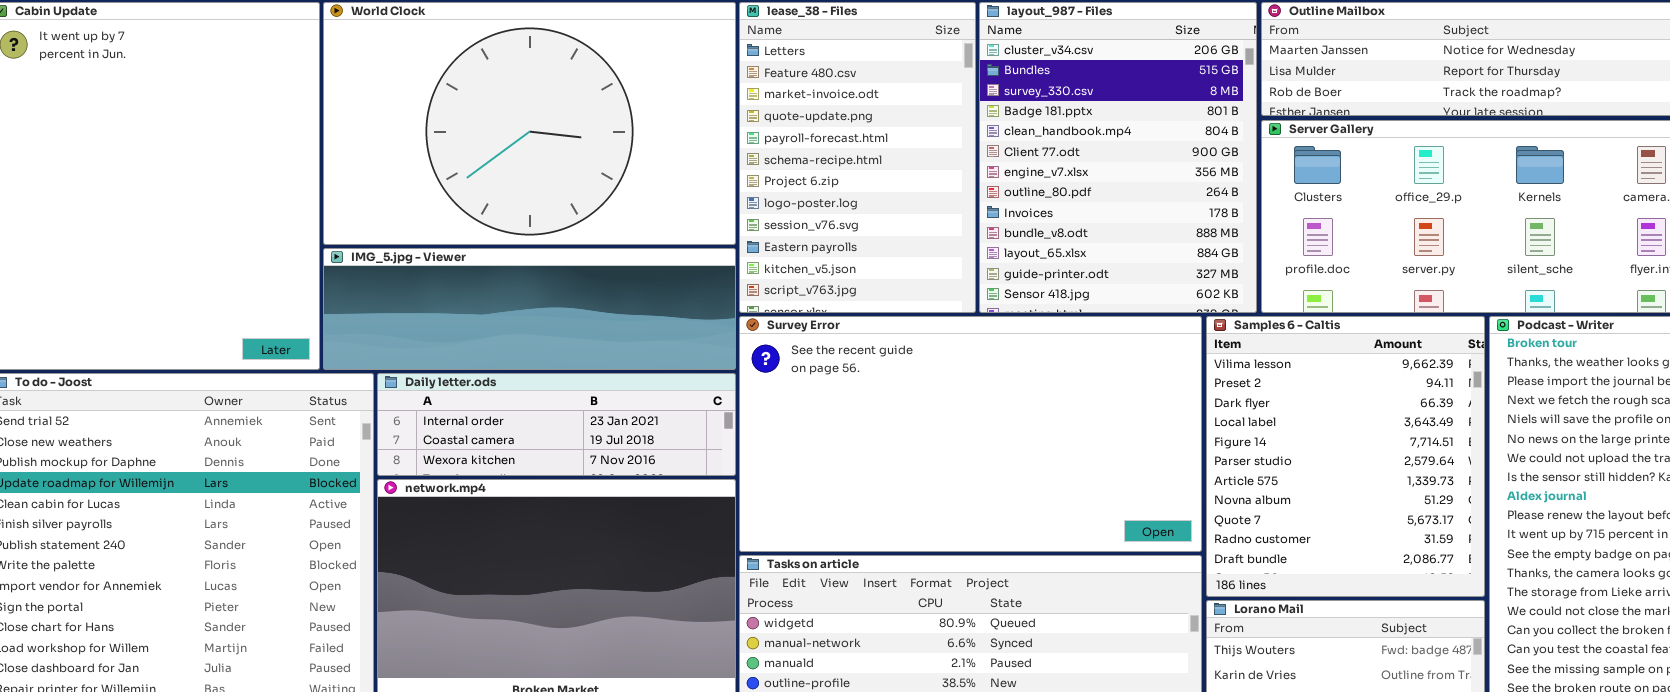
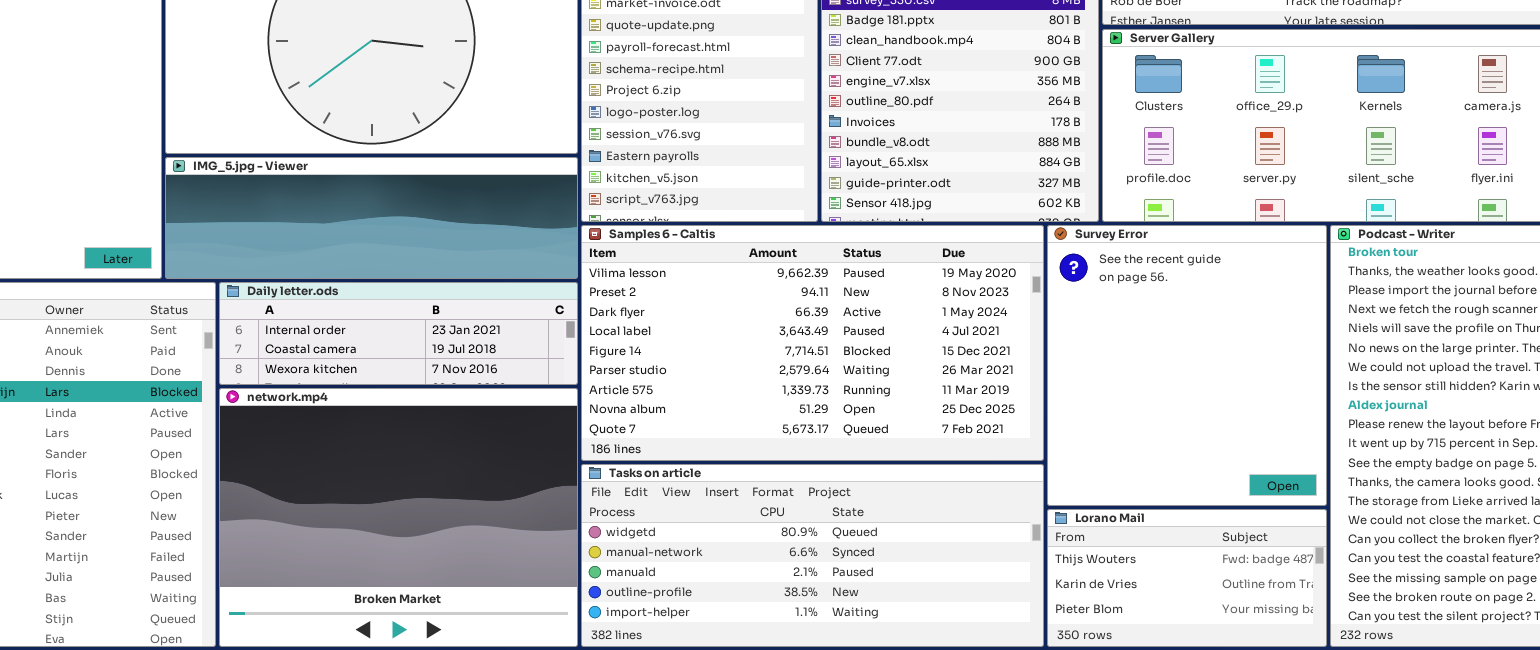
Survey Error: [739,316,1202,552] -> [1047,225,1327,506], moved, resized
Samples 6 - Caltis: [1206,316,1485,597] -> [581,225,1044,461], moved, resized

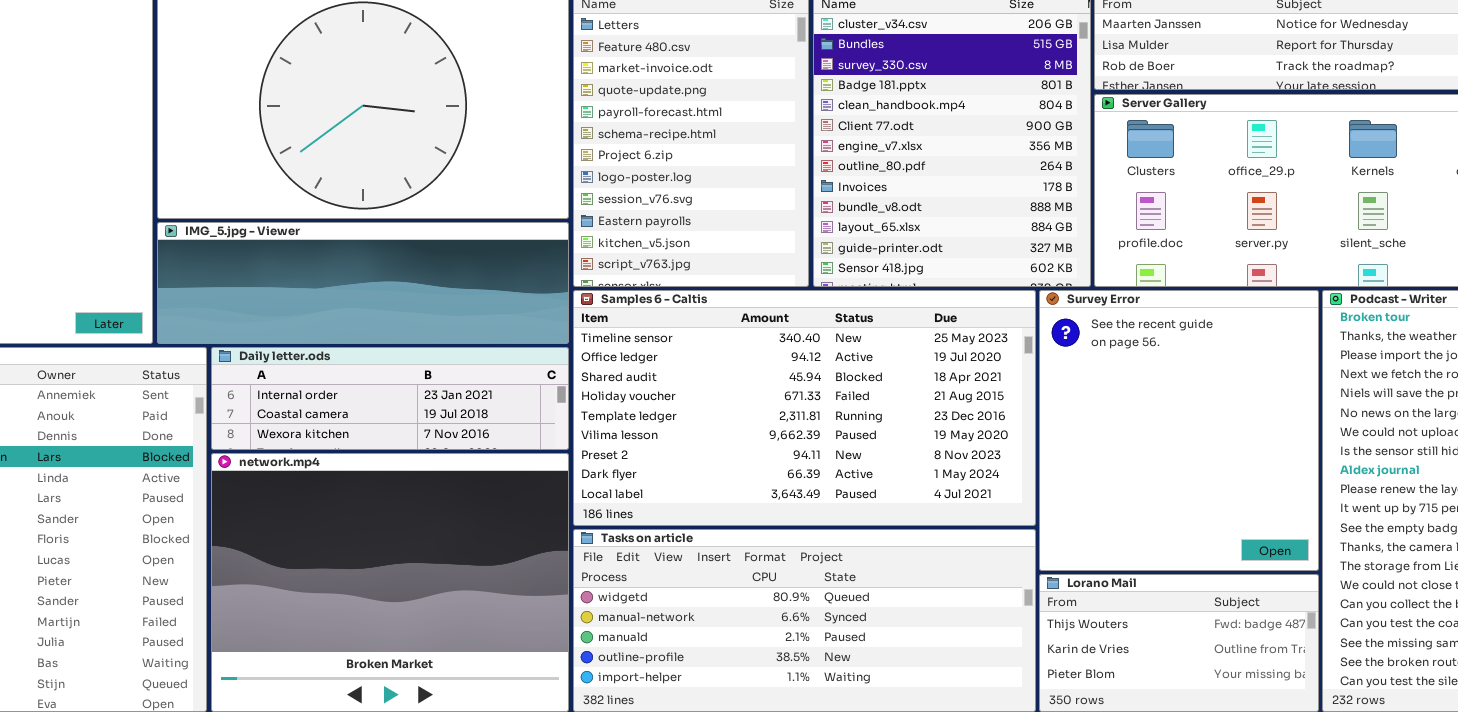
Samples 6 - Caltis: [581,225,1044,461] -> [573,290,1036,526], scrolled up 5 rows

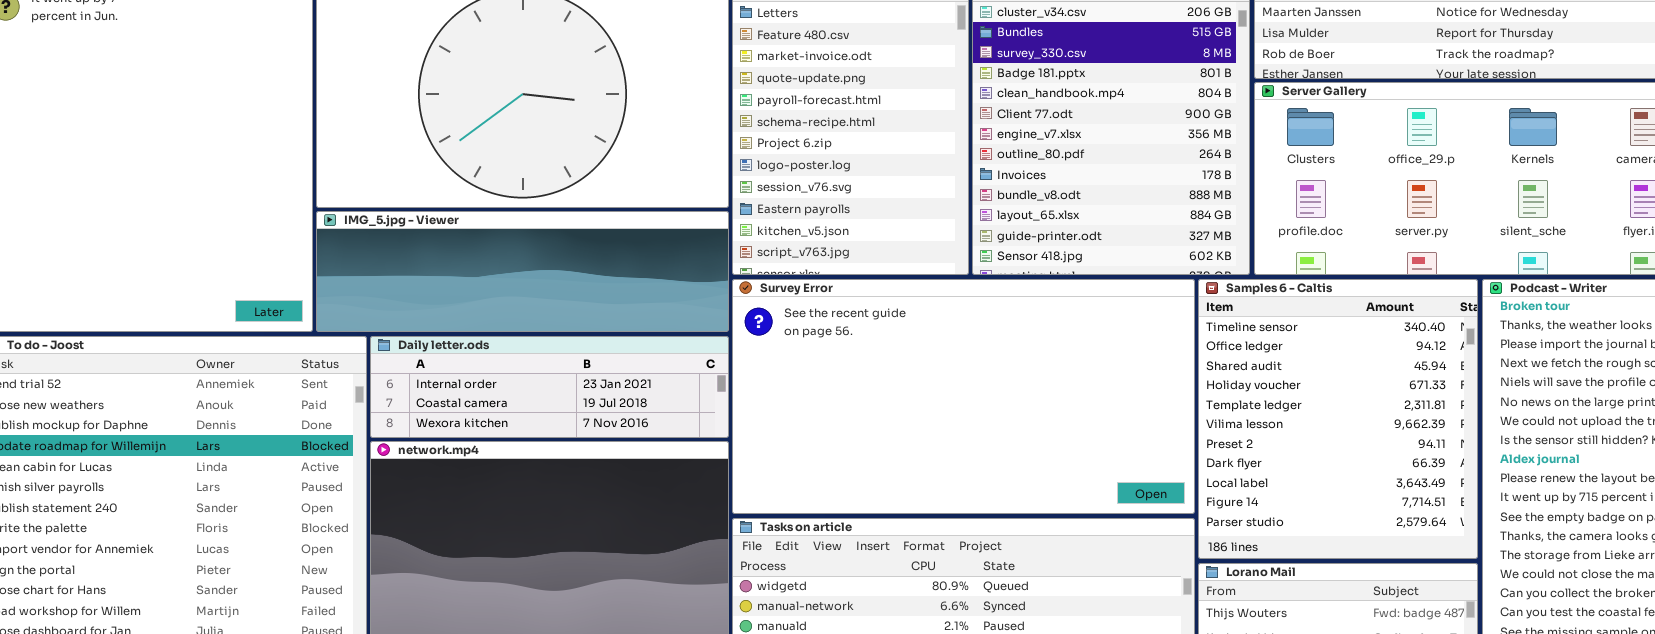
Samples 6 - Caltis: [573,290,1036,526] -> [1198,279,1478,559], moved, resized
Survey Error: [1039,290,1319,571] -> [732,279,1195,514], moved, resized

